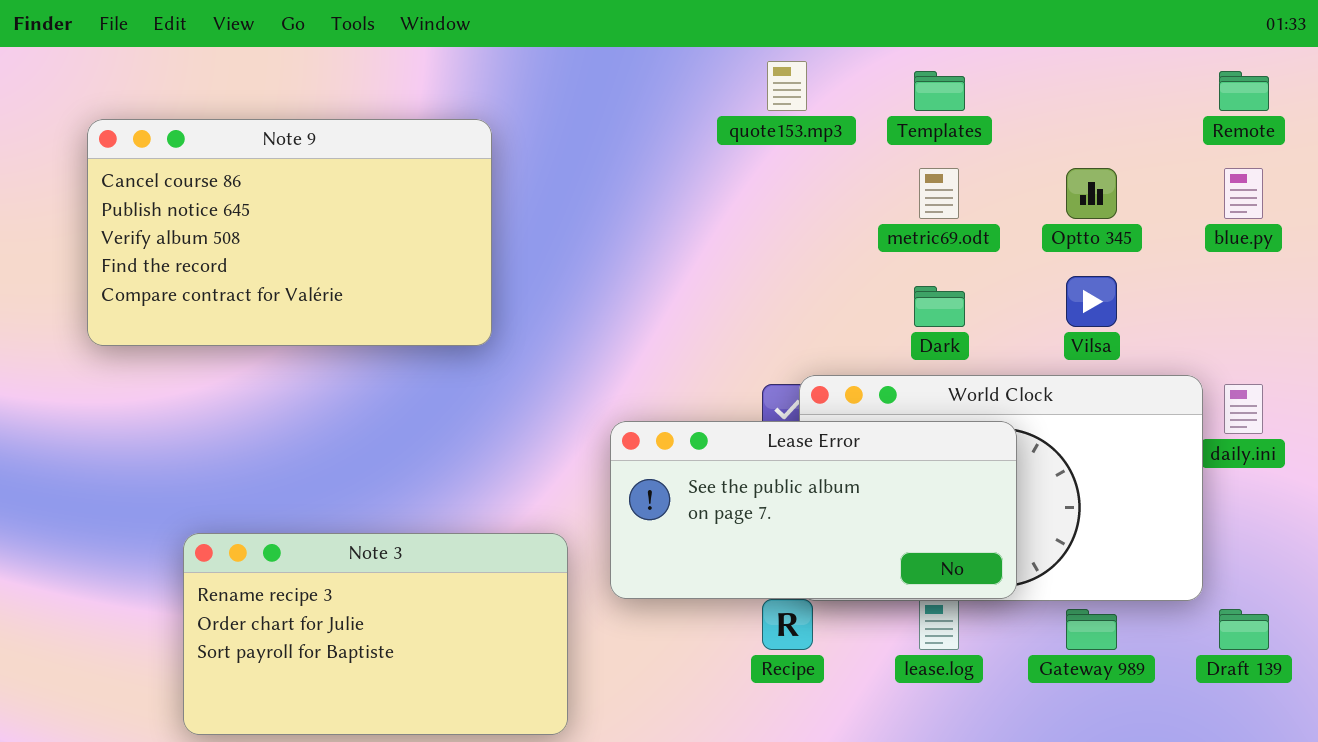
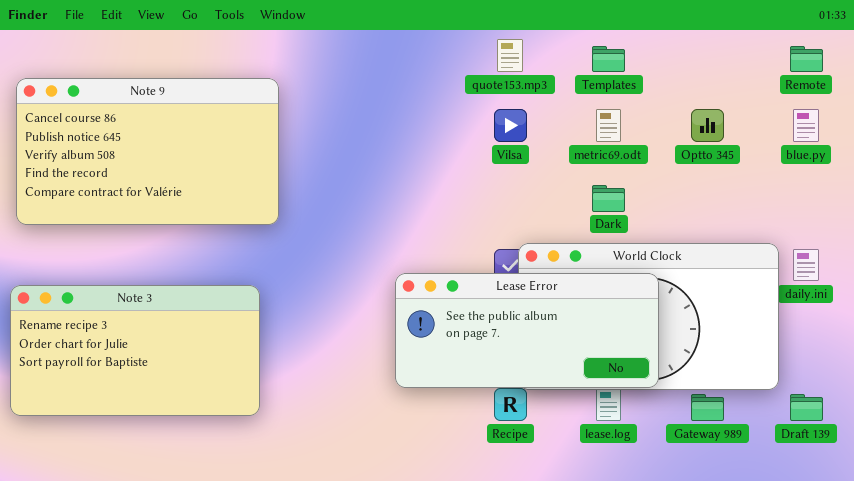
Note 9: [87,119,492,346] -> [16,78,279,225], moved
Vilsa: [1066,276,1117,327] -> [494,109,527,142], moved
Note 3: [183,533,568,735] -> [10,285,260,416], moved

